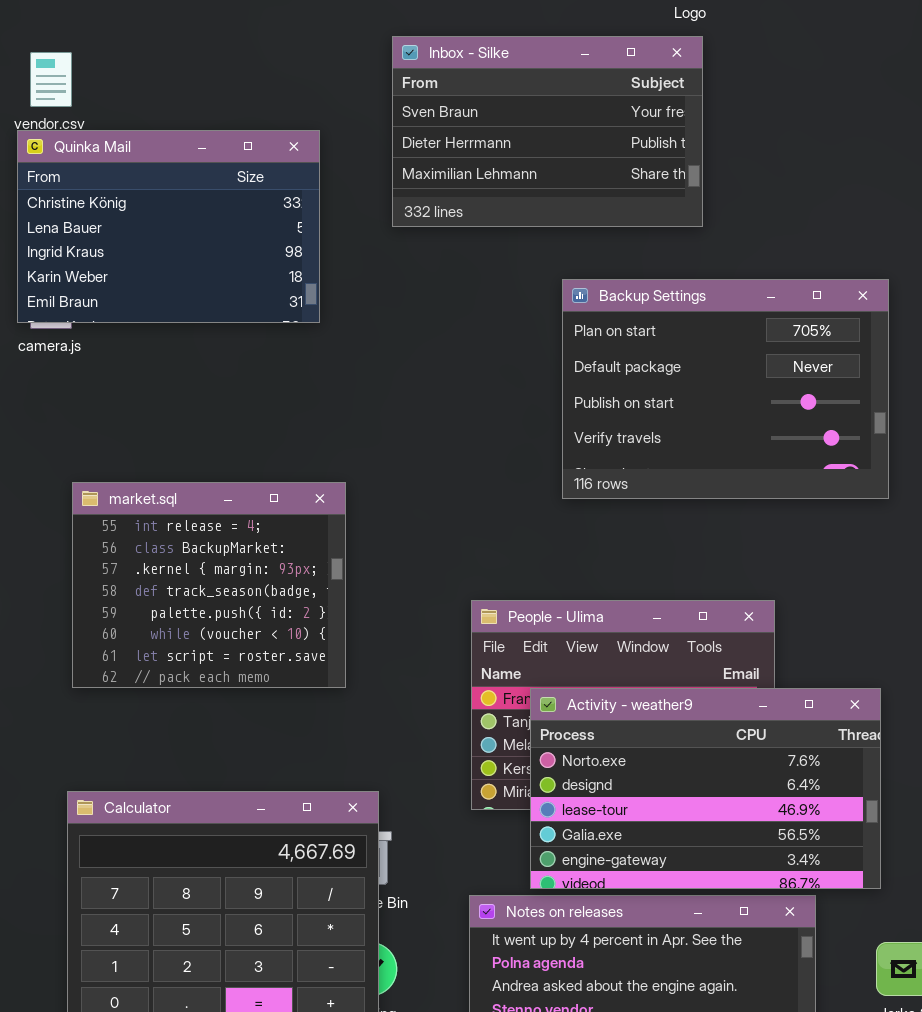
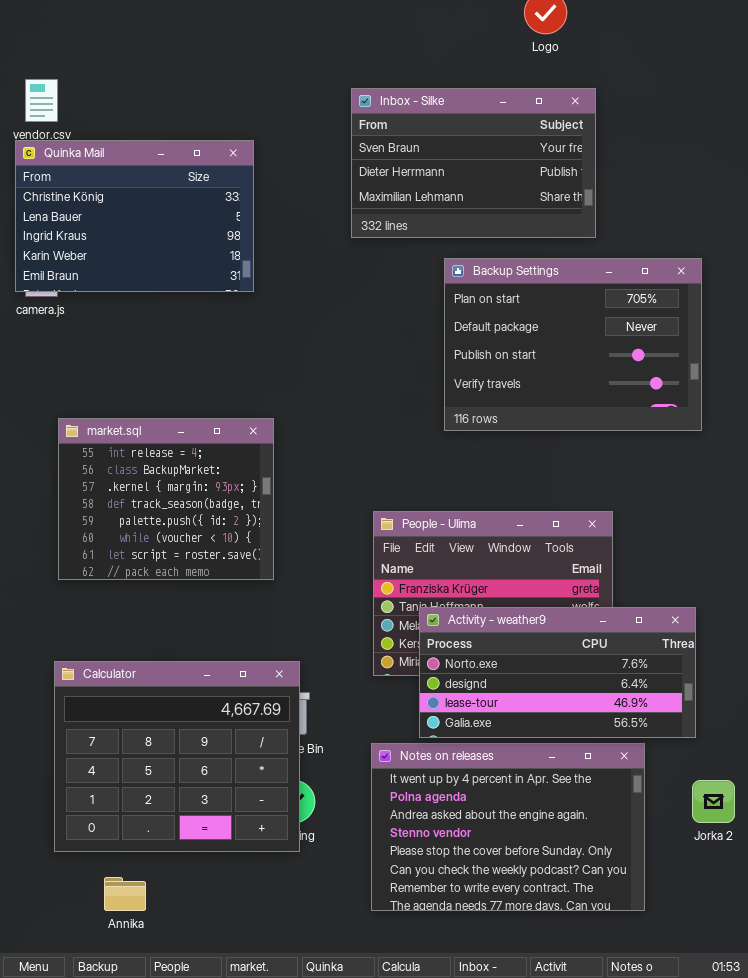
Inbox - Silke: [392,36,703,227] -> [351,88,596,238], moved
Activity - weather9: [530,688,881,889] -> [419,607,696,738], resized

